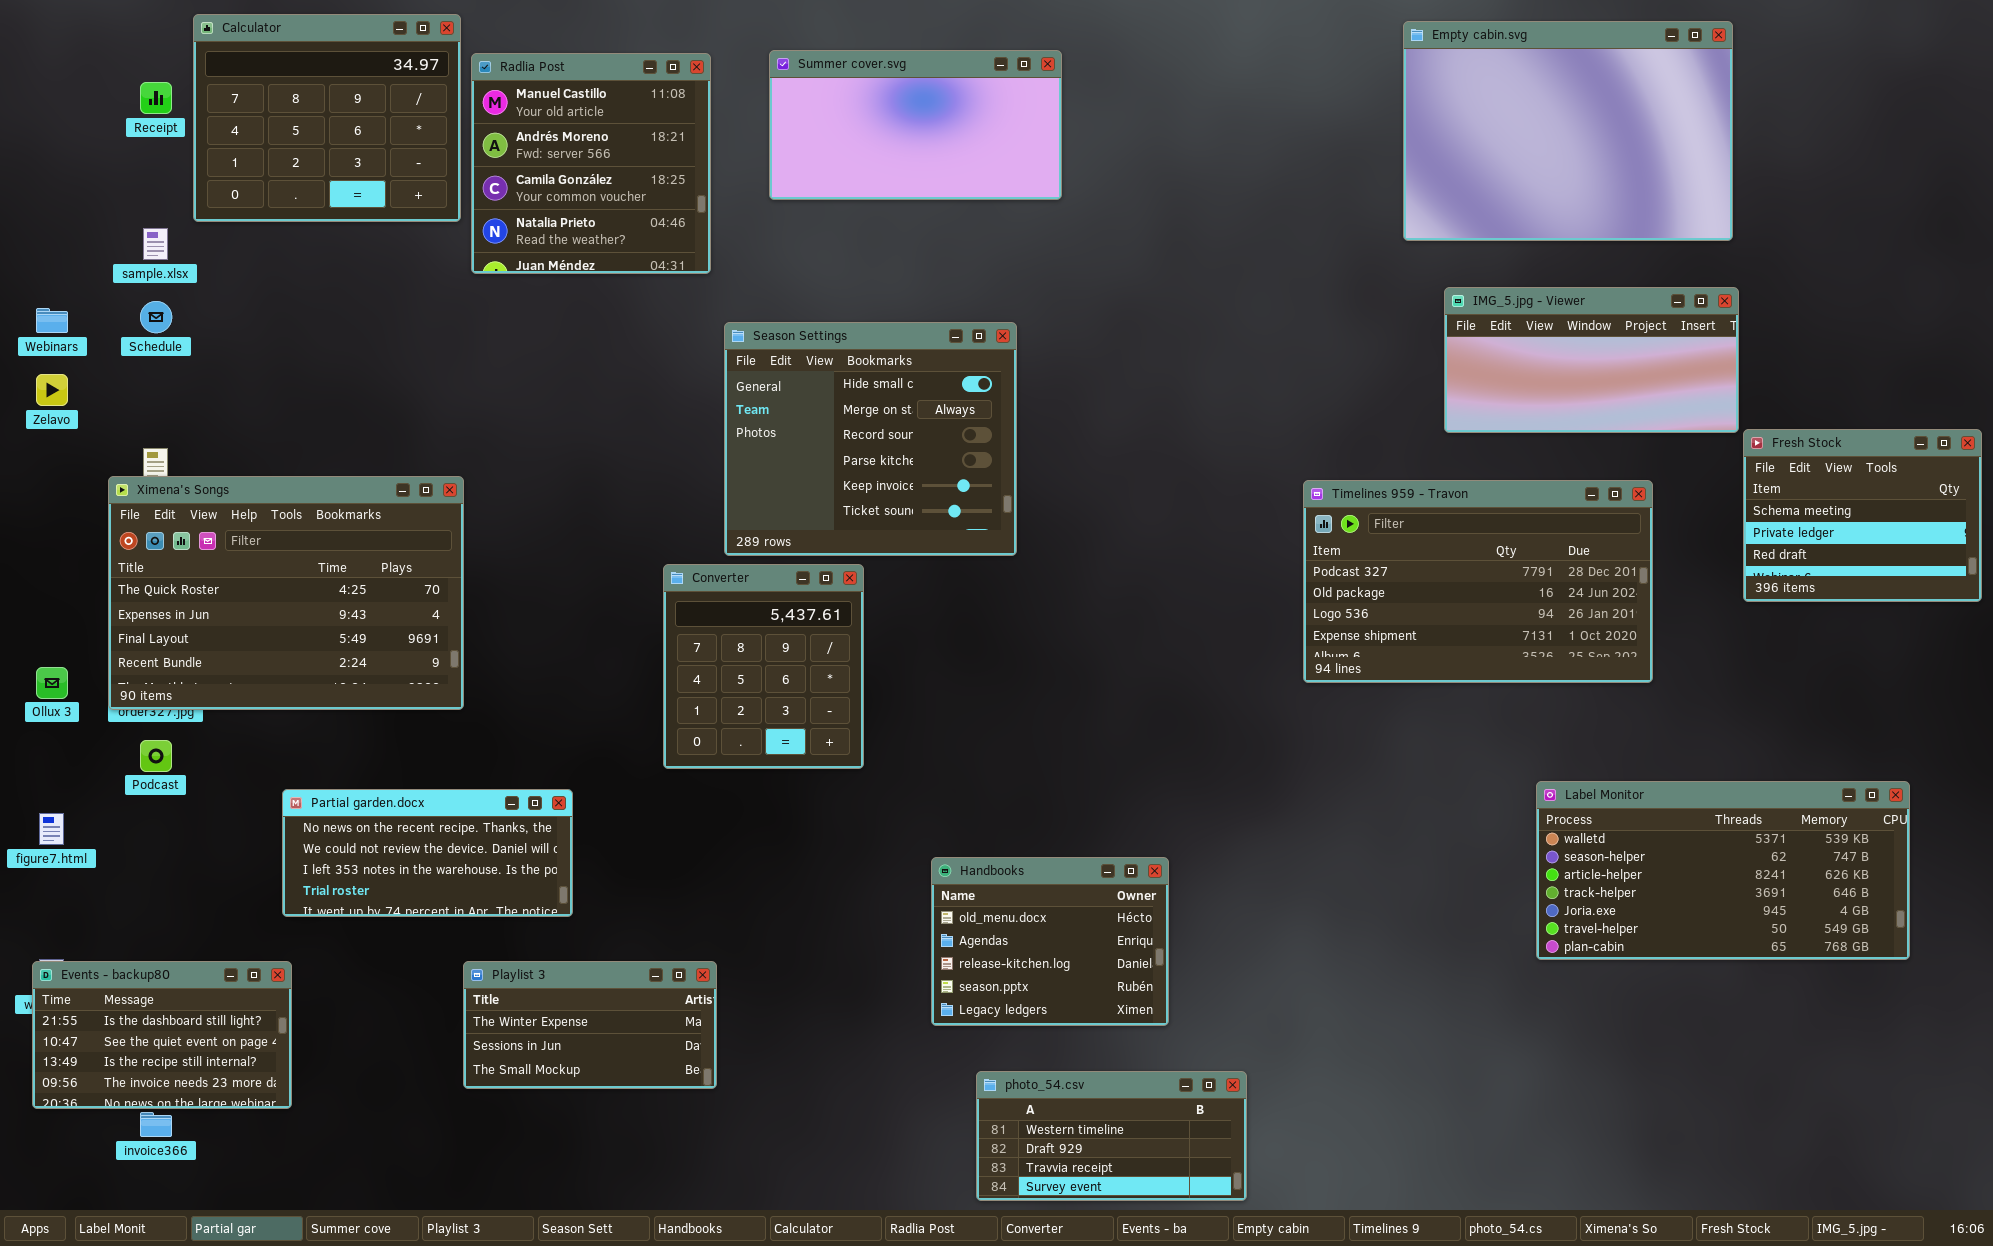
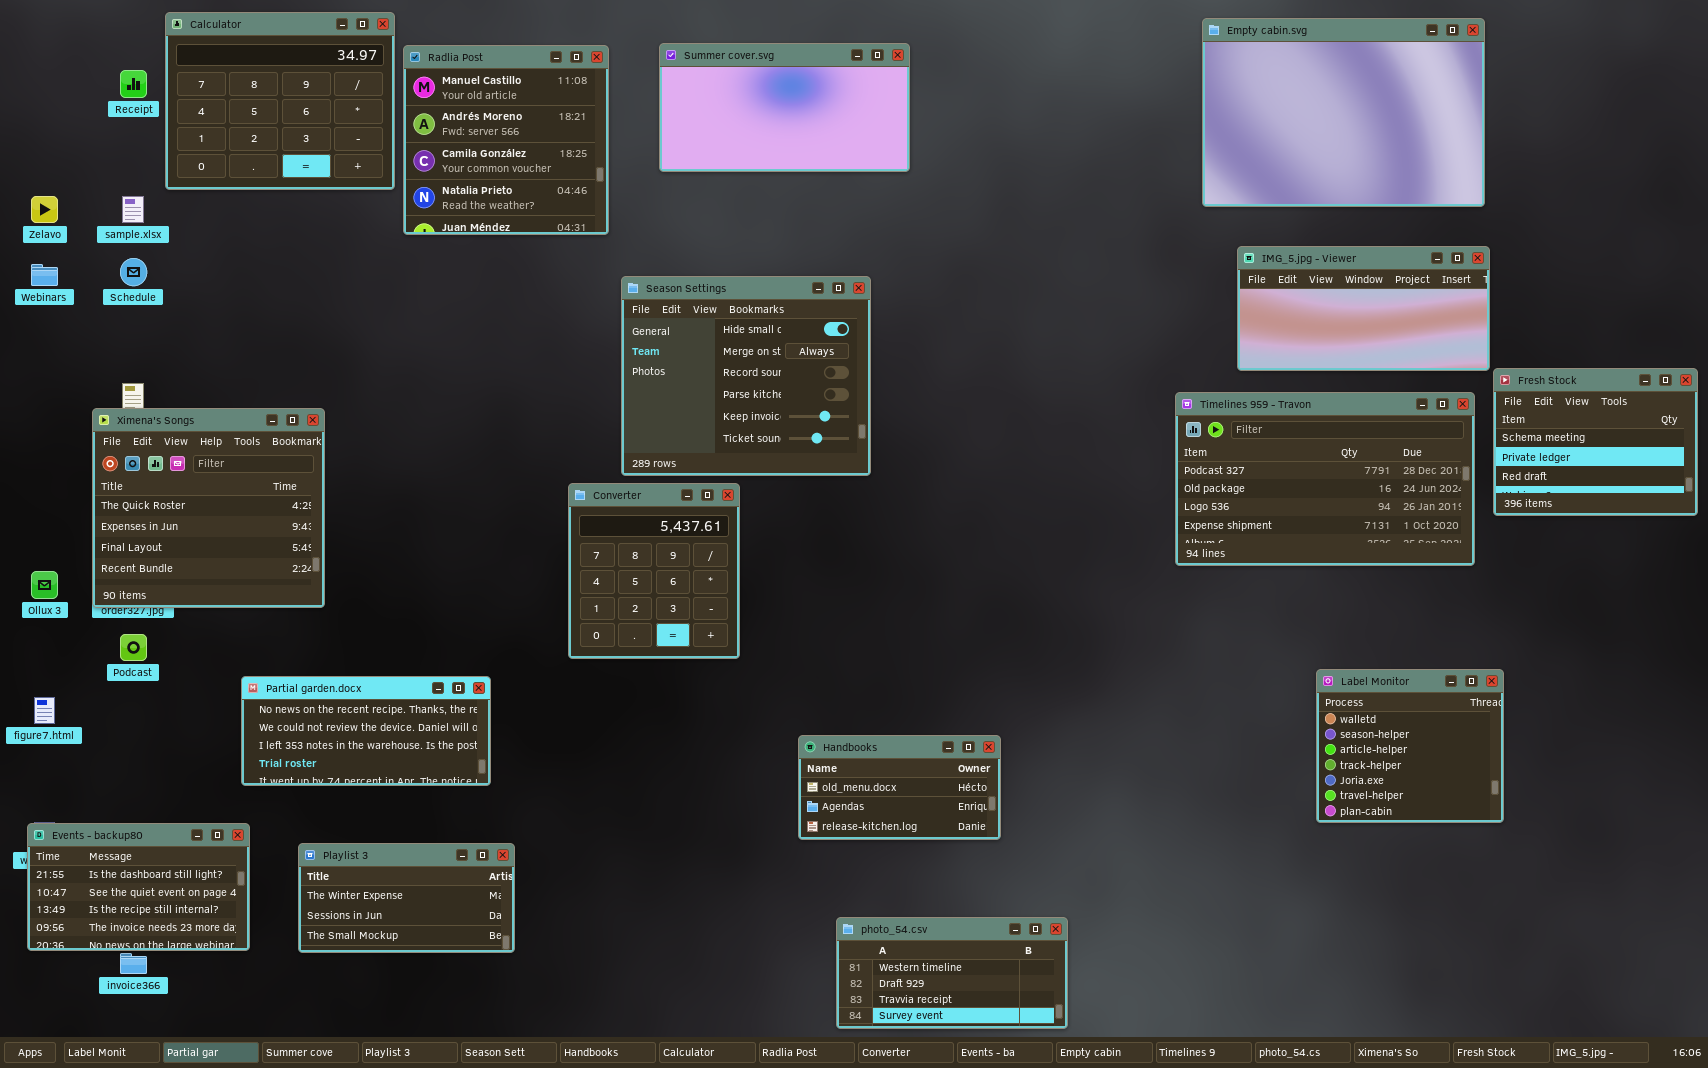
Zelavo: [36,374,68,406] -> [31,196,58,223], moved
Ximena's Songs: [108,476,464,710] -> [92,408,325,608], resized
Timelines 959 - Travon: [1303,480,1653,683] -> [1175,392,1475,566], moved
Label Monitor: [1536,781,1910,960] -> [1316,669,1504,823], resized
Handbooks: [931,857,1169,1026] -> [798,735,1001,840], resized
Playlist 3: [463,961,717,1089] -> [298,843,515,953], moved

